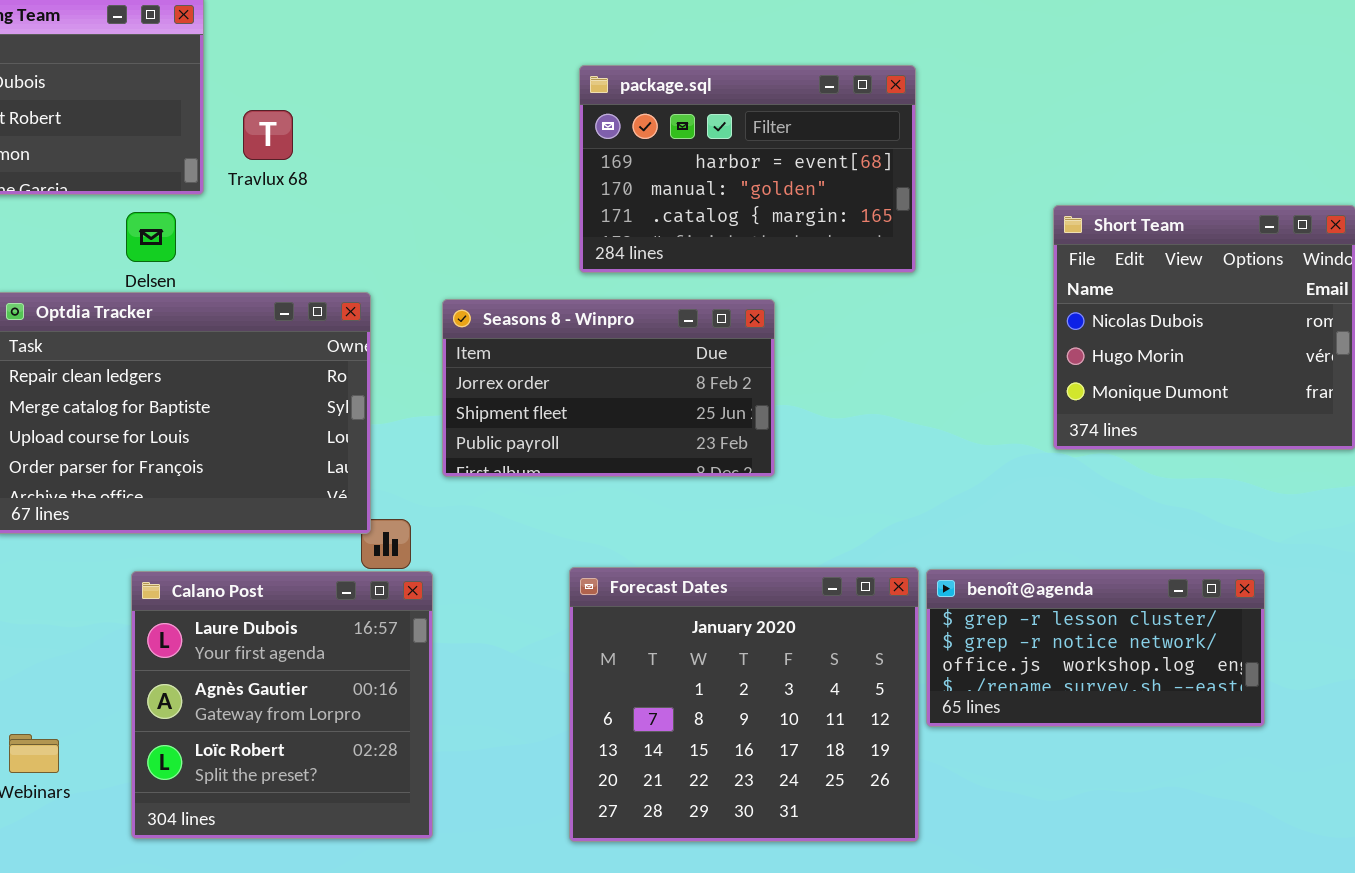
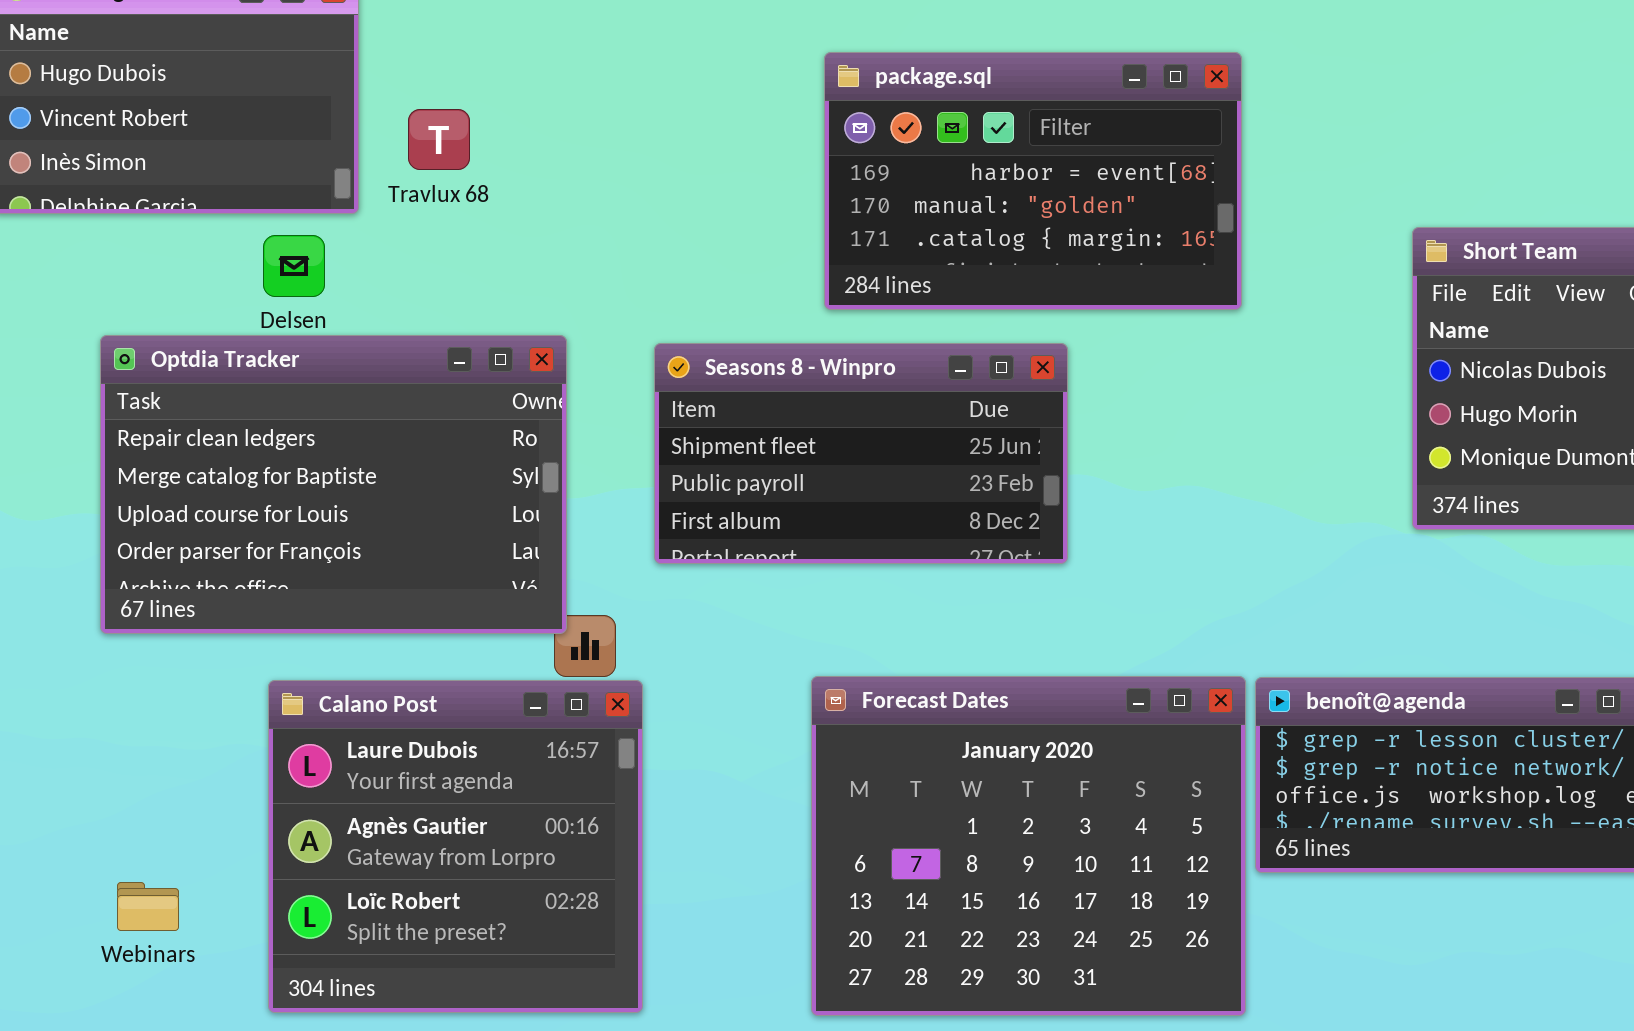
Seasons 8 - Winpro: [442,299,775,477] -> [654,343,1068,564], scrolled down 1 row

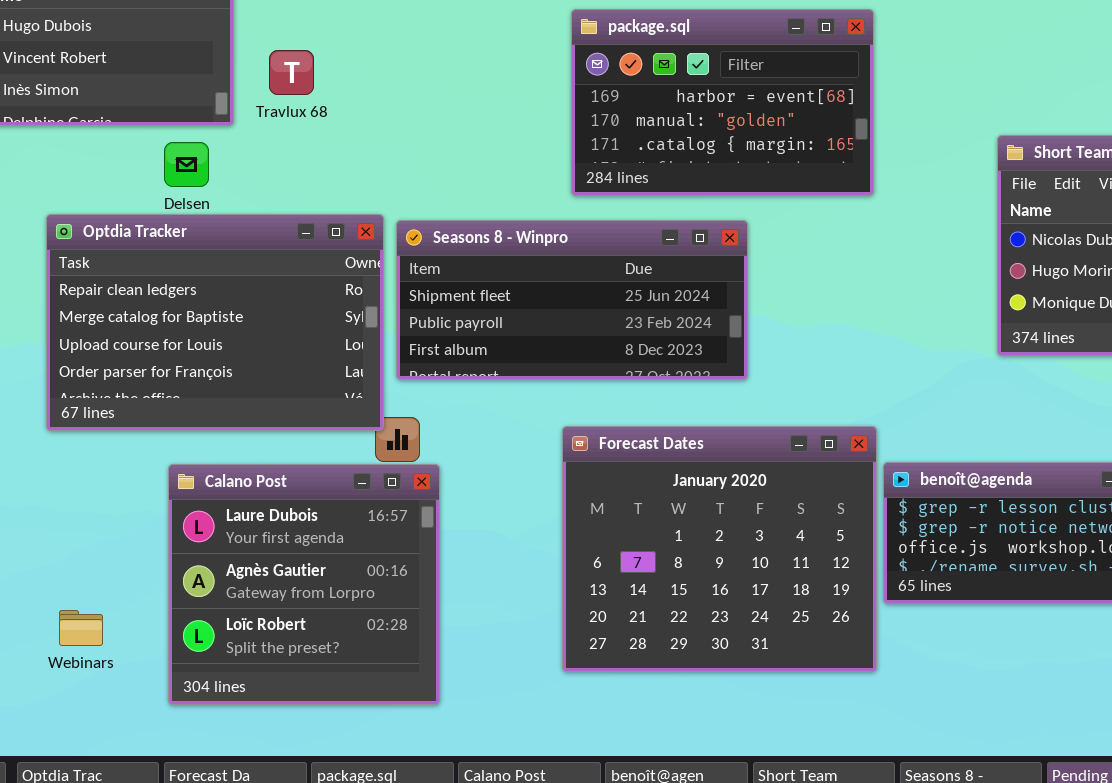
Seasons 8 - Winpro: [654,343,1068,564] -> [396,220,748,380], resized
Forecast Dates: [811,676,1246,1016] -> [562,426,877,672], moved

